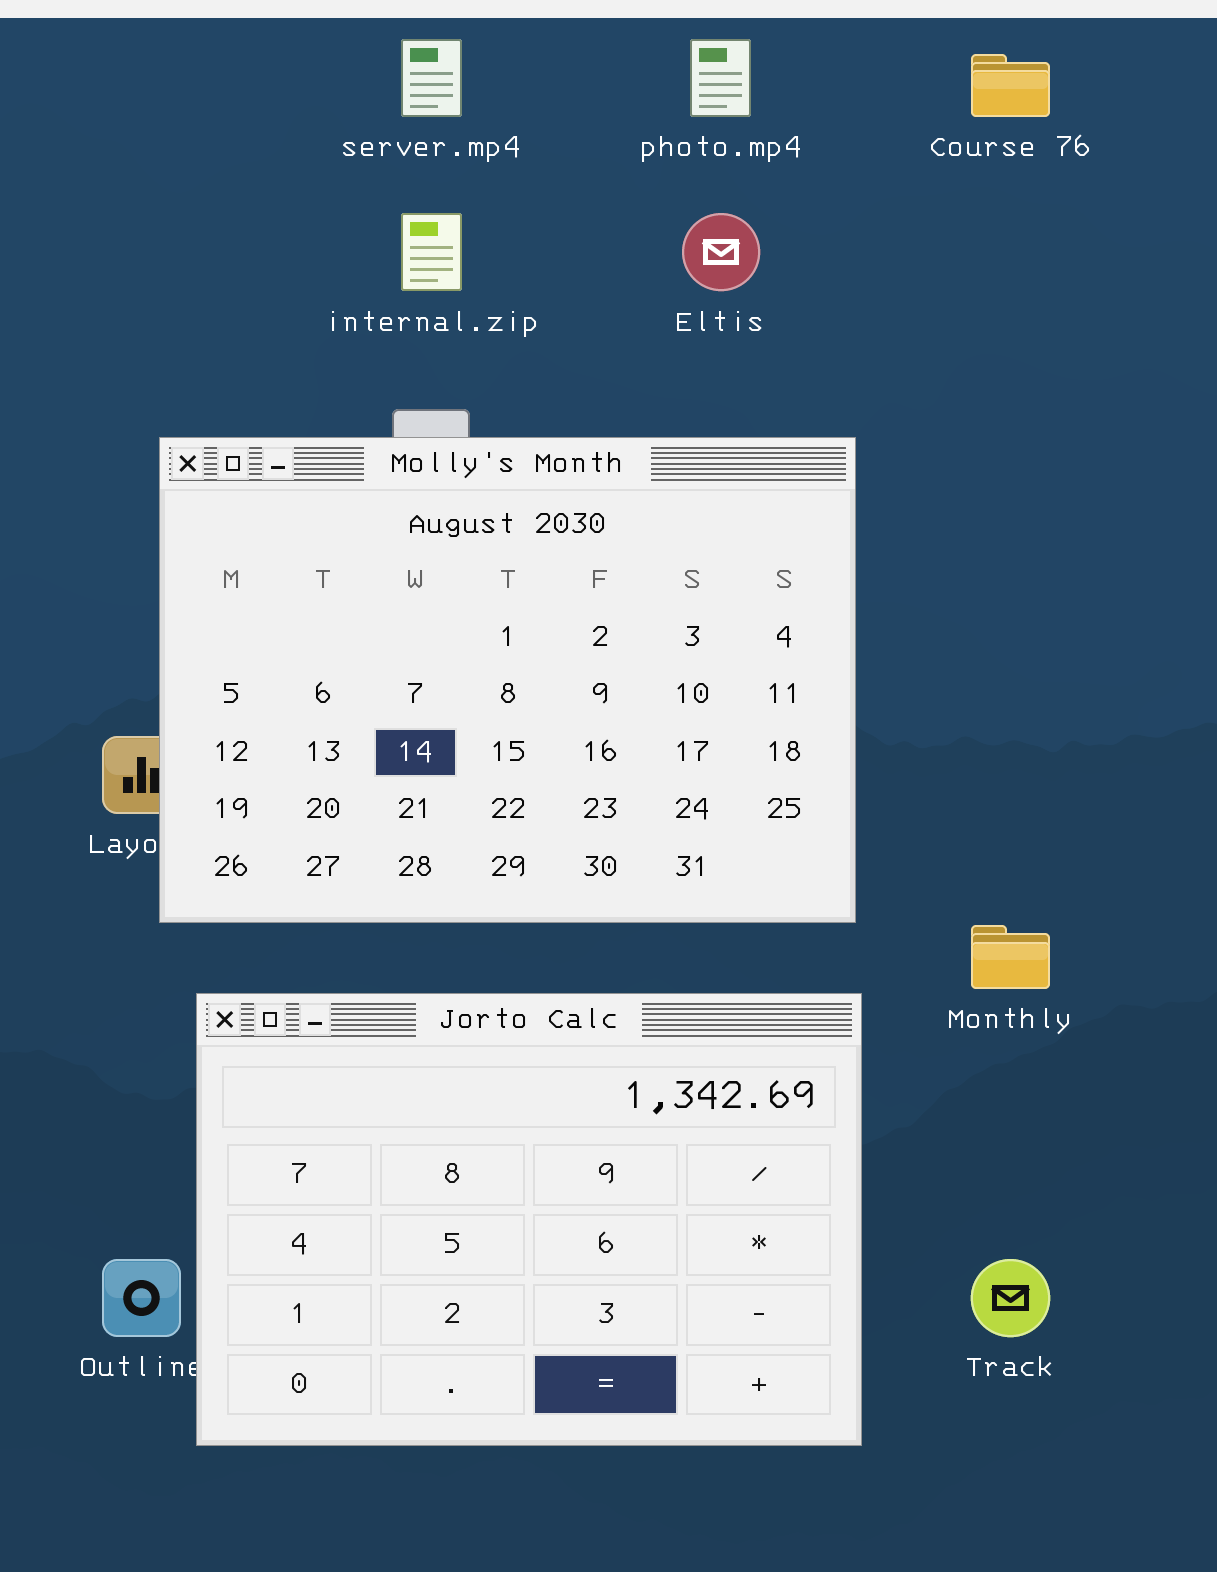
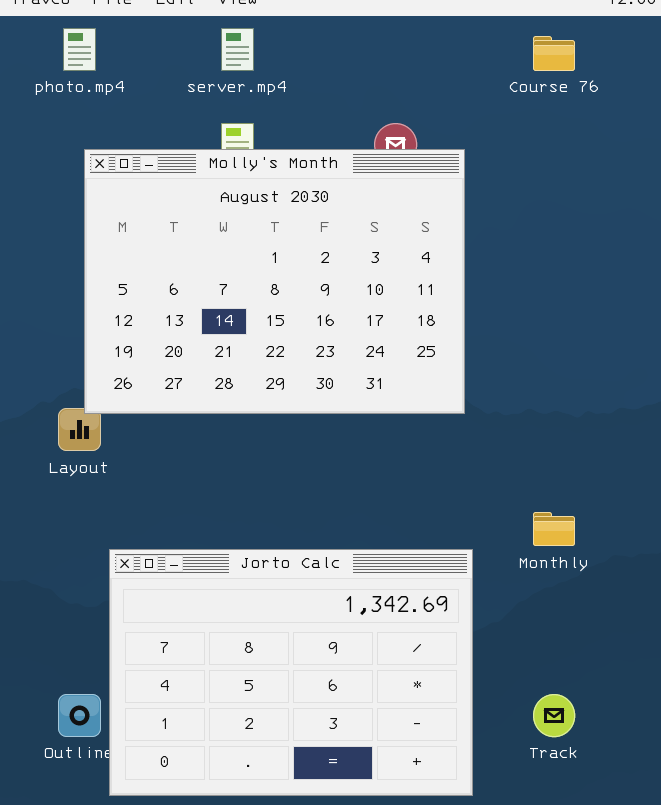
photo.mp4: [690,39,751,117] -> [63,28,96,71], moved
Molly's Month: [159,437,856,923] -> [84,149,465,414], moved

